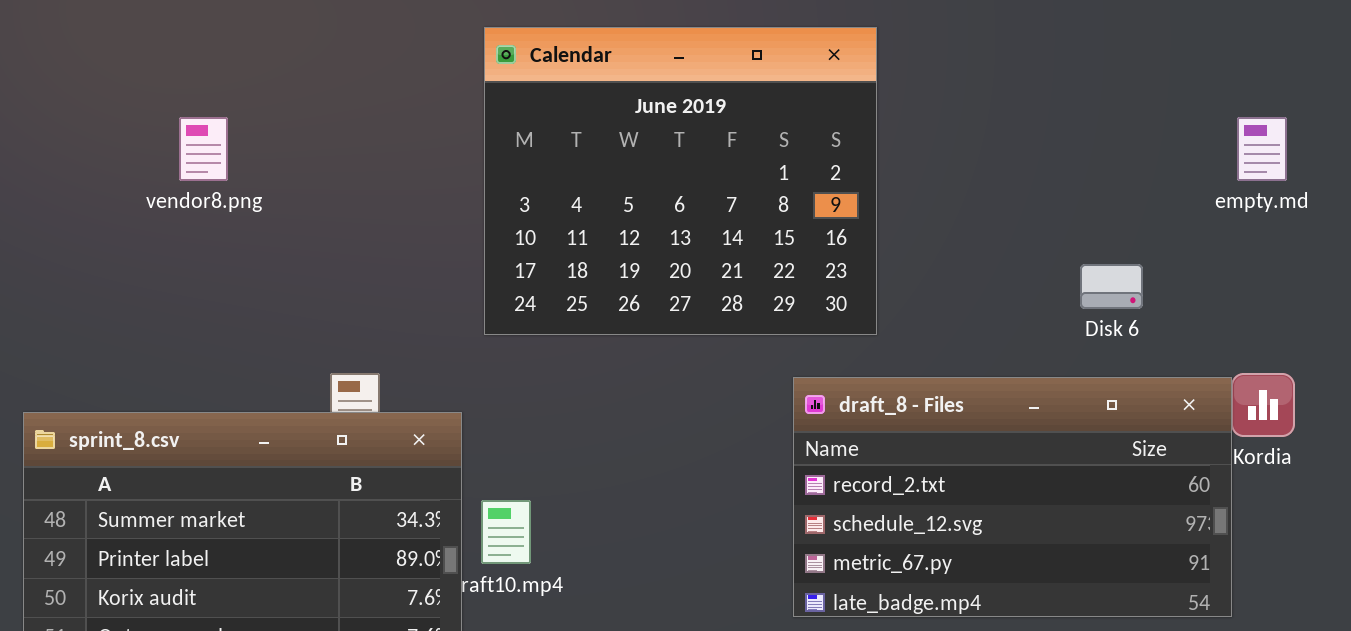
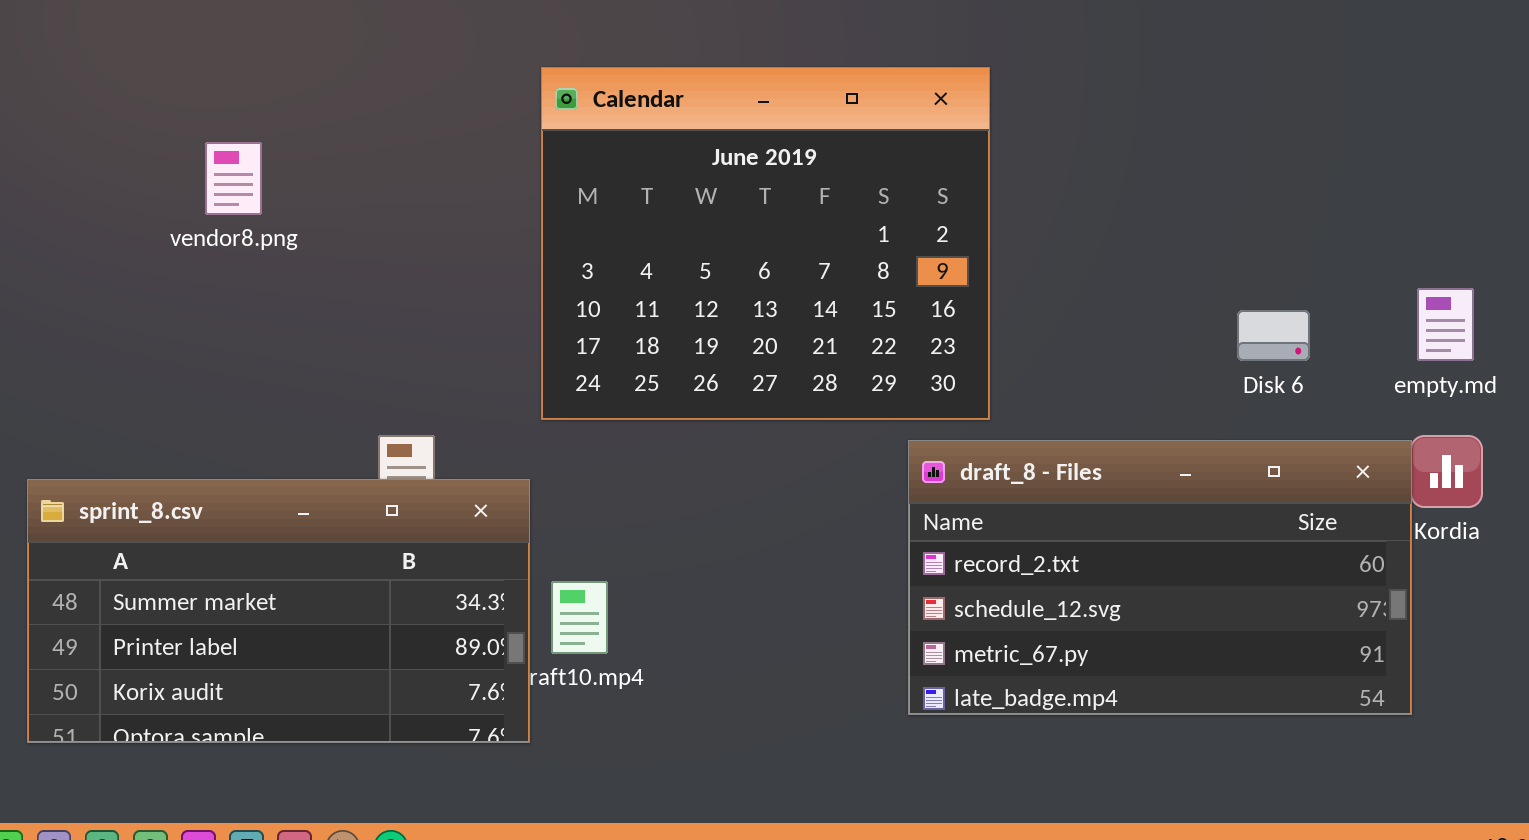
Calendar: [484,27,877,335] -> [541,67,990,420], moved
empty.md: [1237,117,1287,181] -> [1417,288,1474,361], moved

